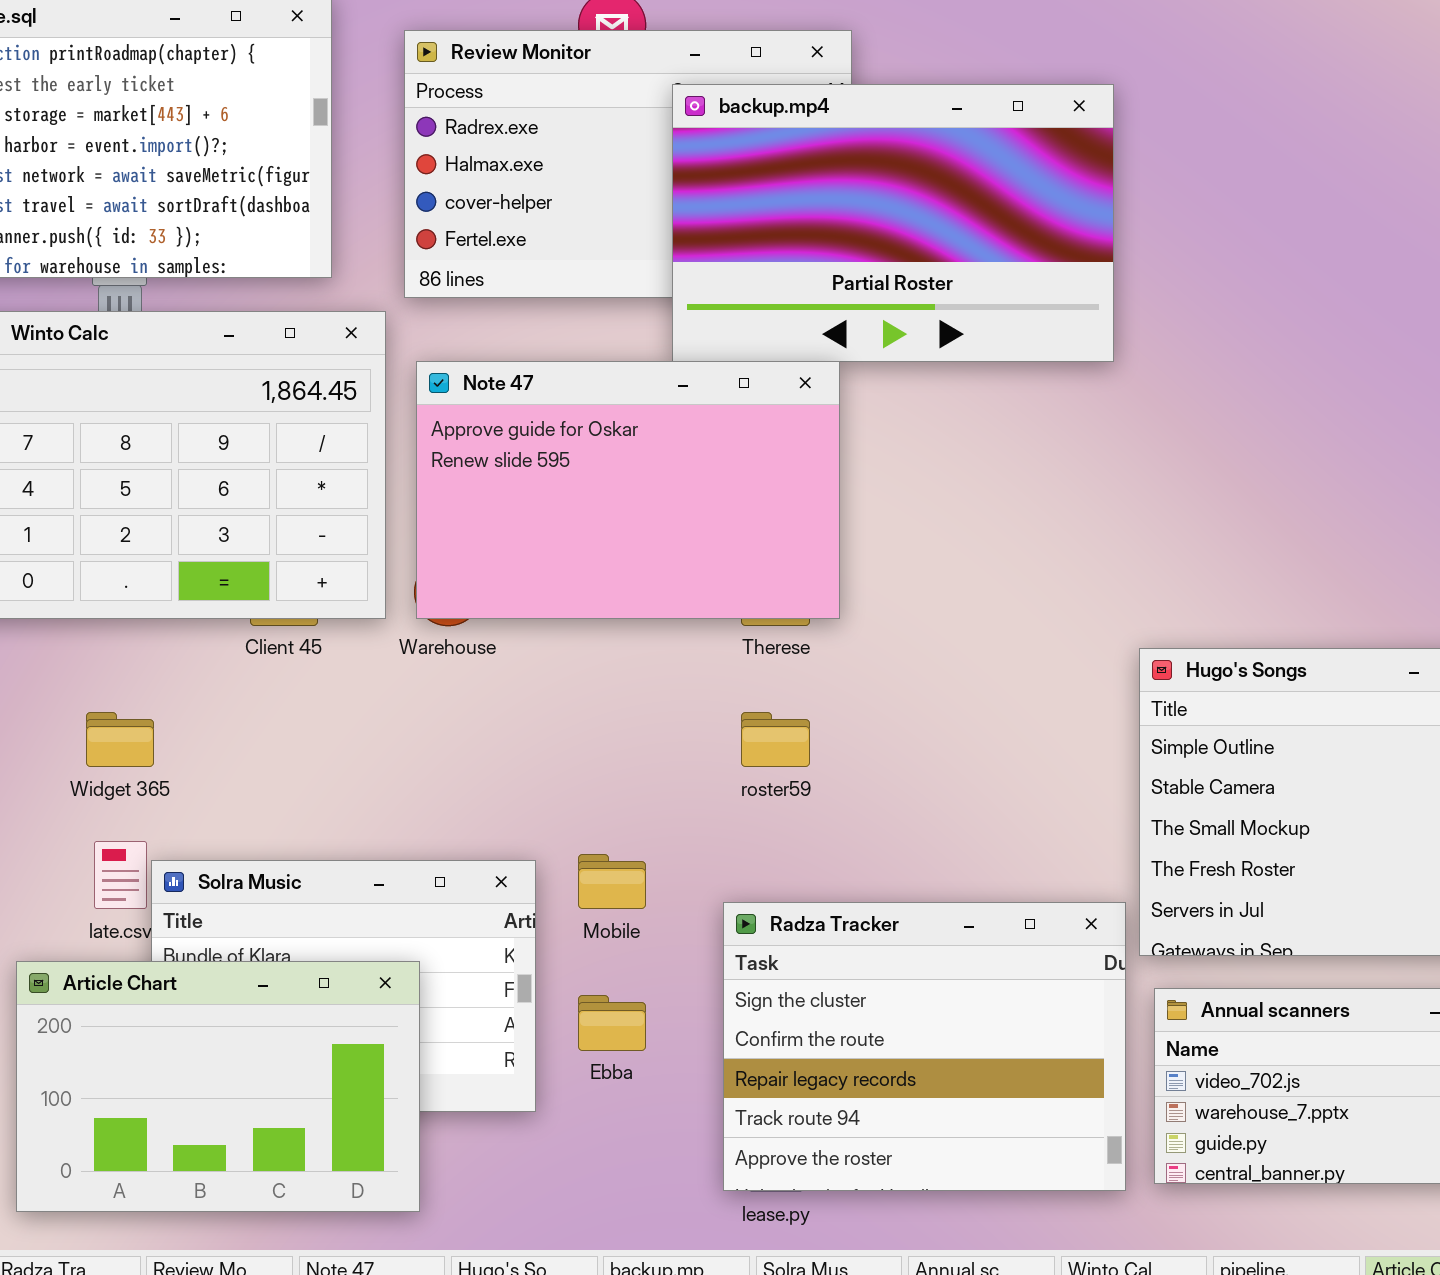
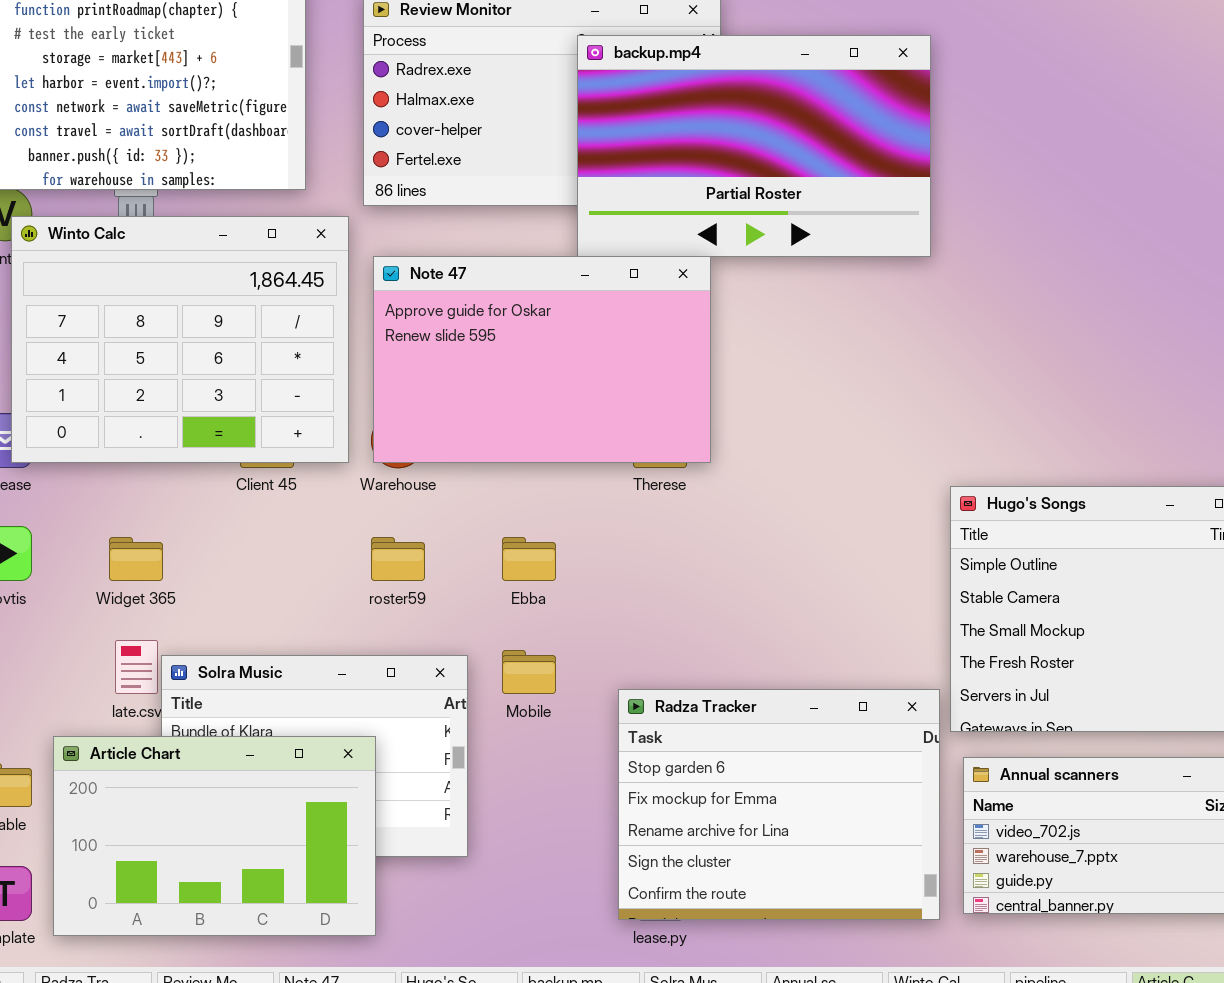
roster59: [741,712,810,767] -> [371,537,425,581], moved
Radza Tracker: [723,902,1126,1191] -> [618,689,940,920], scrolled up 3 rows
Ebba: [578,995,646,1051] -> [502,537,556,581], moved

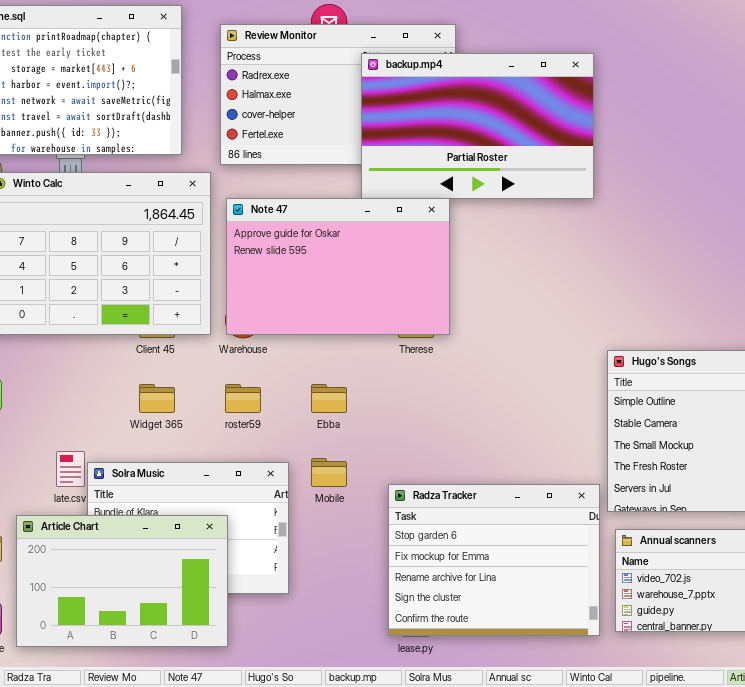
Widget 365: [109,537,163,581] -> [139,384,175,413], moved

